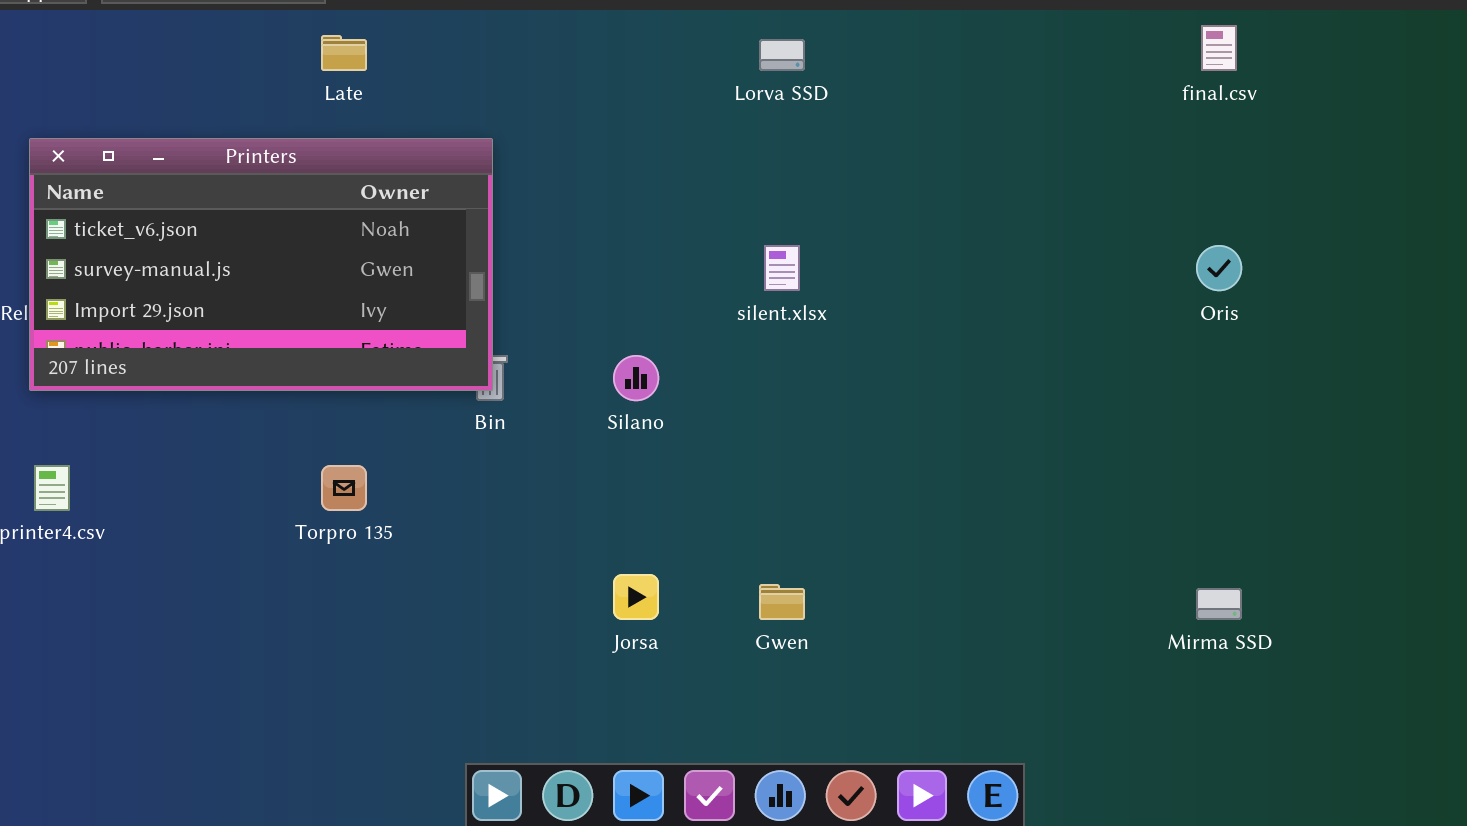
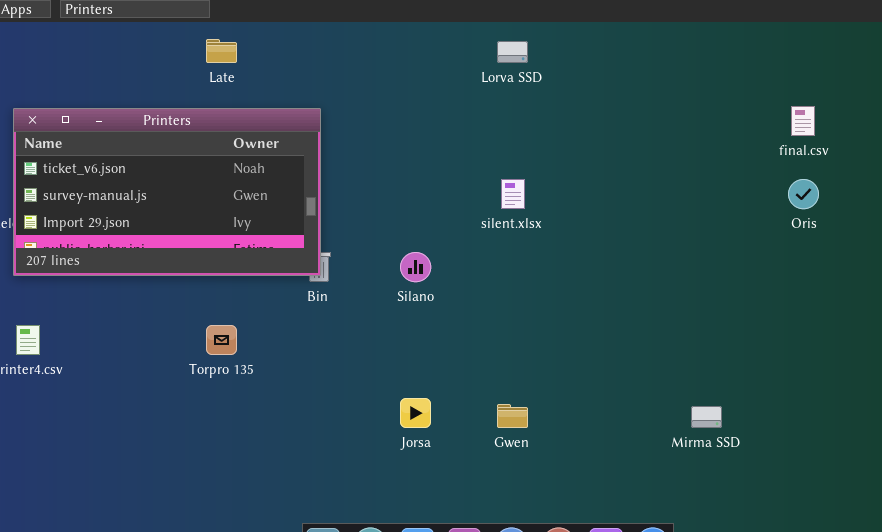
final.csv: [1201,25,1237,71] -> [791,106,815,136], moved
Mirma SSD: [1196,588,1242,620] -> [691,406,722,428], moved

